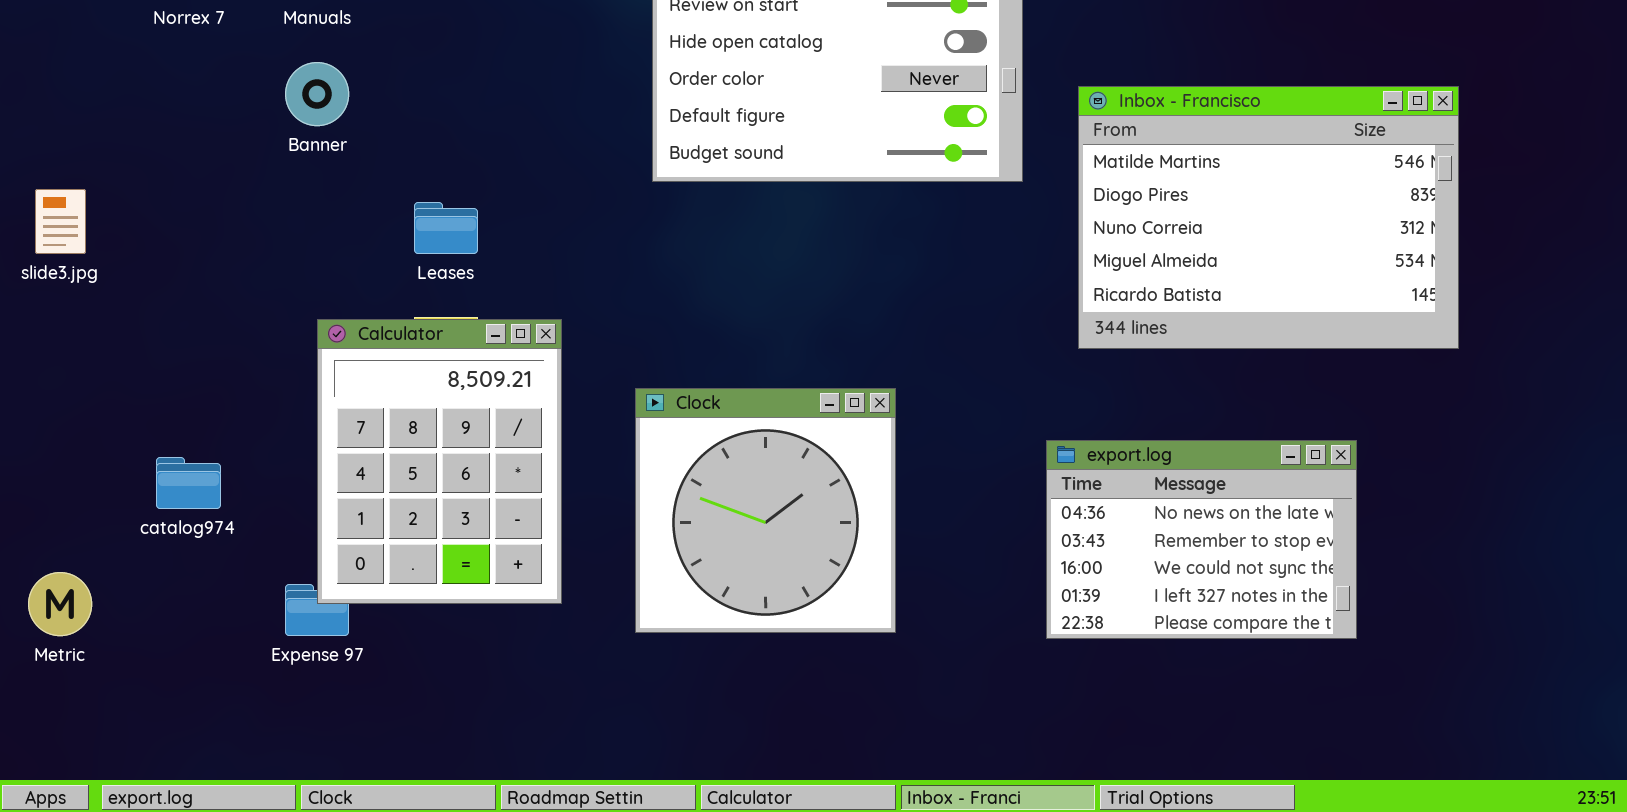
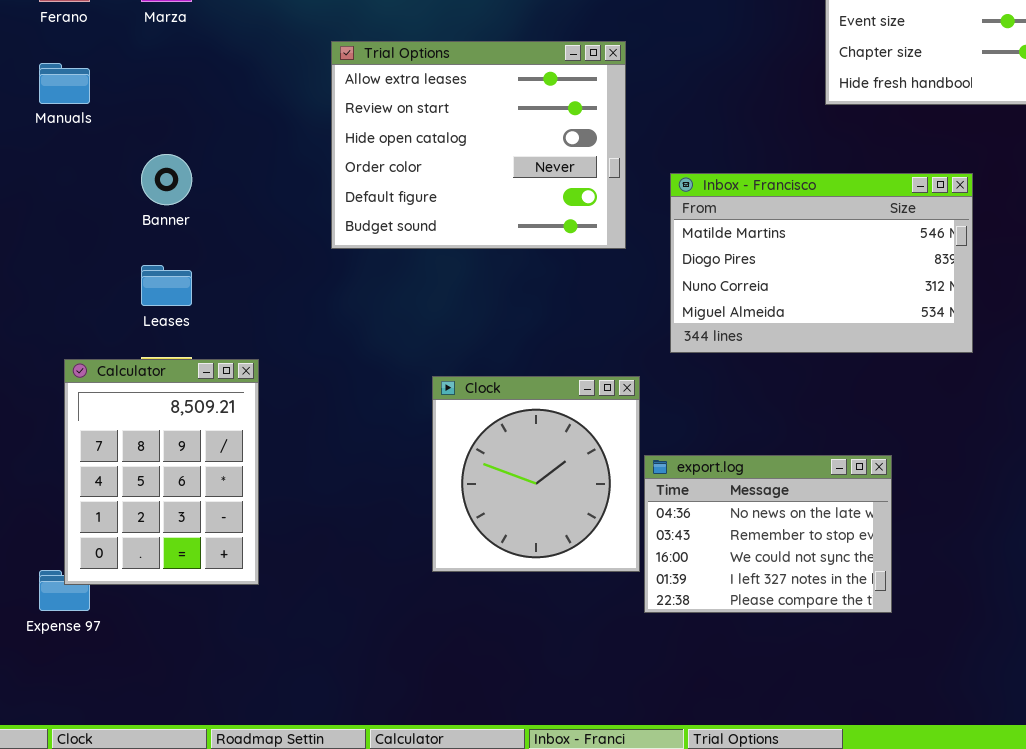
Banner: [285,62,349,126] -> [141,154,192,205], moved
Inbox - Francisco: [1078,86,1459,349] -> [670,173,973,353], resized
Clock: [635,388,896,633] -> [432,376,640,572], moved

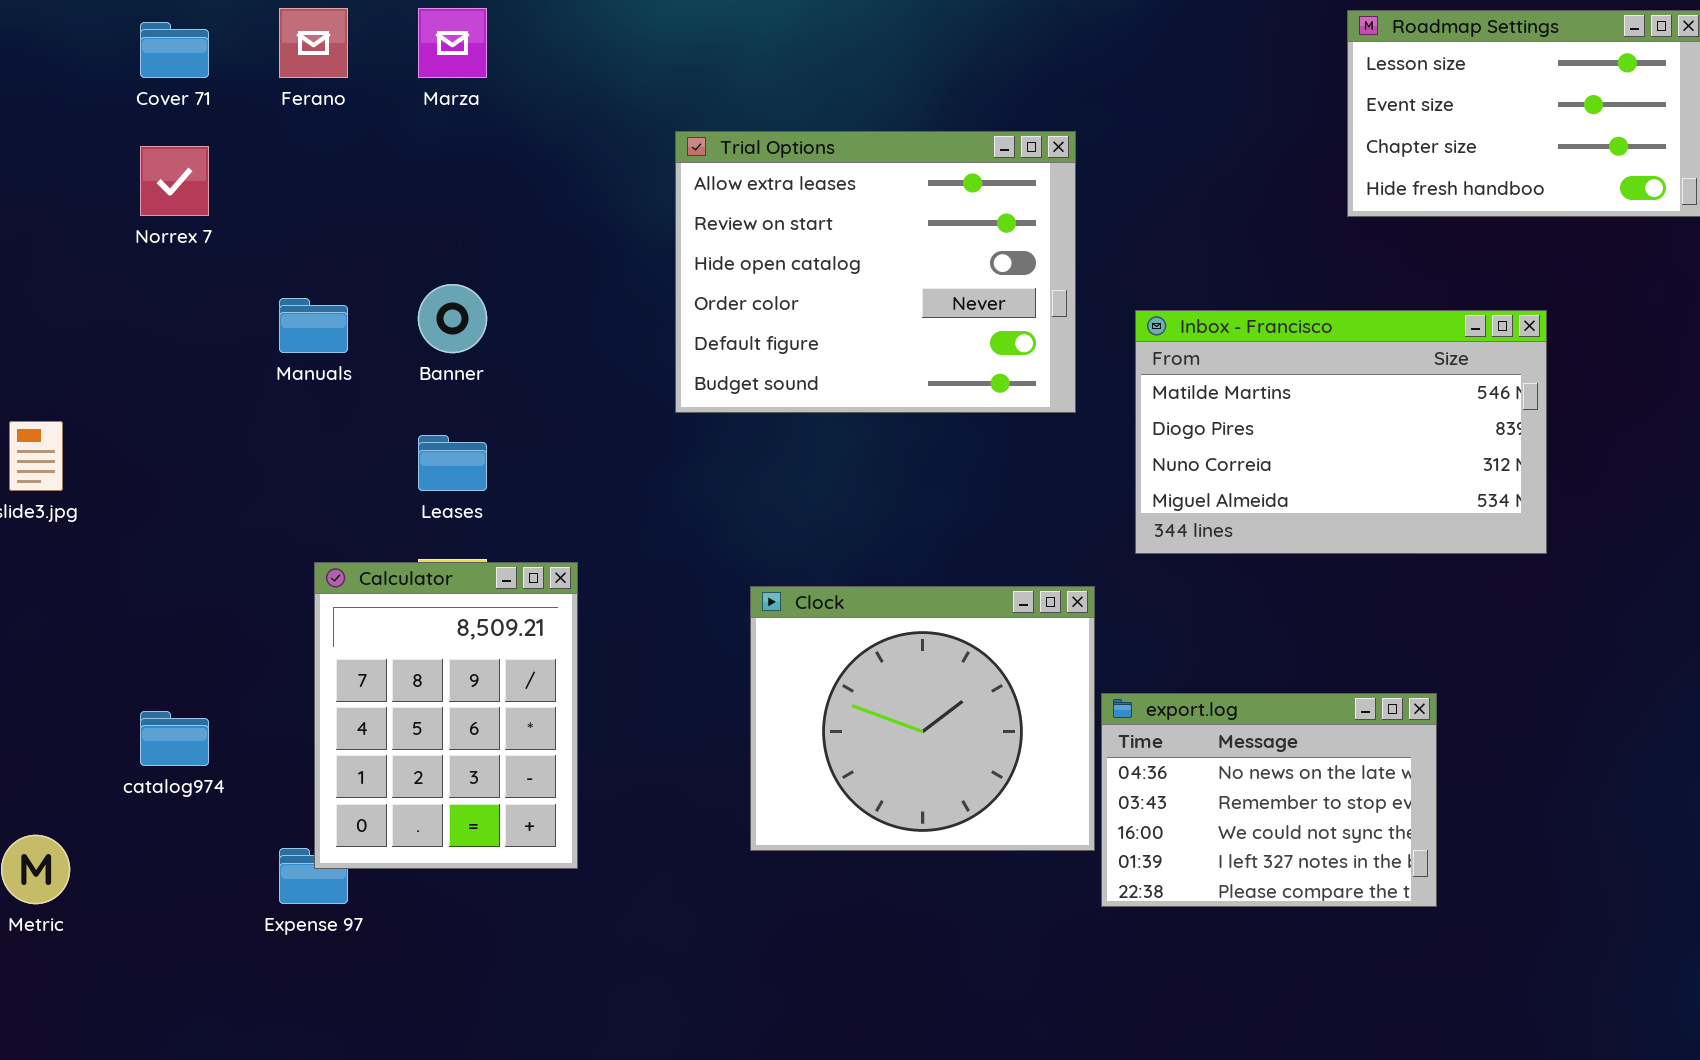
Manuals: [39,63,90,104] -> [279,298,348,353], moved
Clock: [432,376,640,572] -> [750,586,1095,851], resized

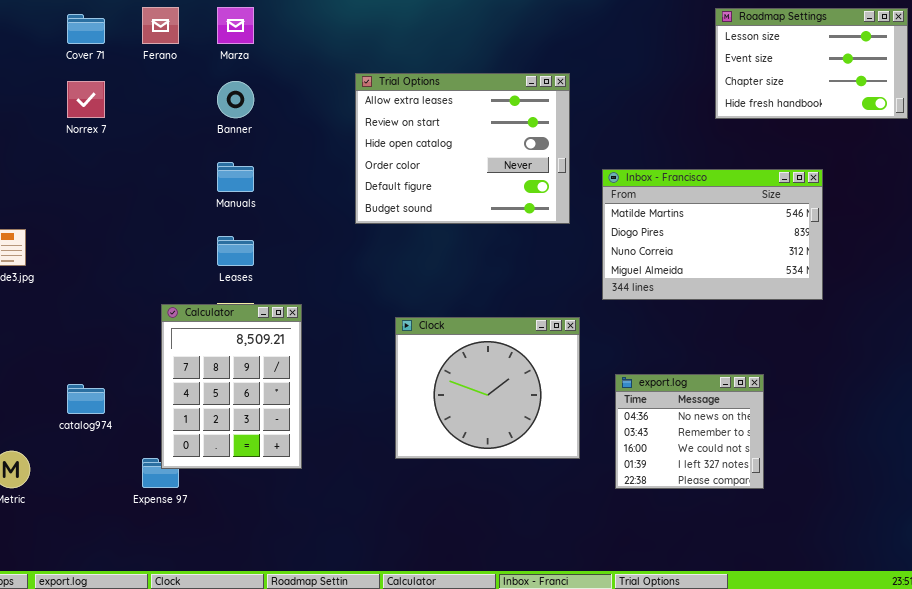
Banner: [418,284,487,353] -> [217,81,254,118], moved
Manuals: [279,298,348,353] -> [217,162,254,192], moved
export.log: [1101,693,1437,907] -> [615,374,764,489], resized

